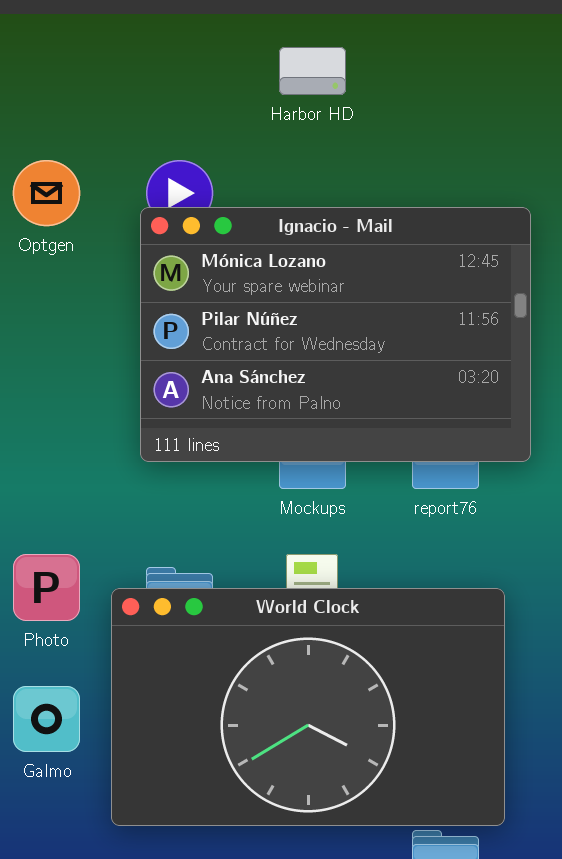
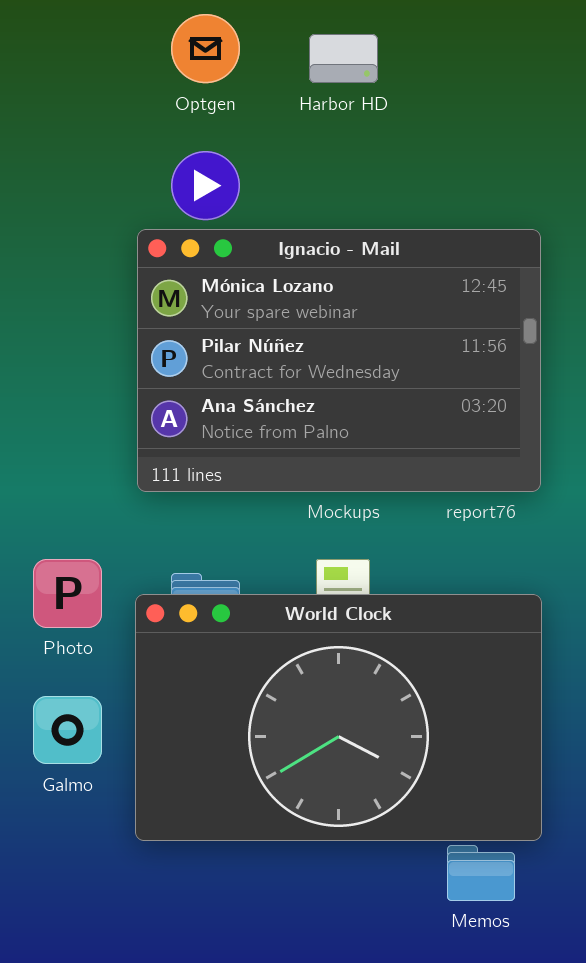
Optgen: [13,160,80,226] -> [171,14,240,83], moved
Ignacio - Mail: [140,207,531,462] -> [137,229,541,492], moved

